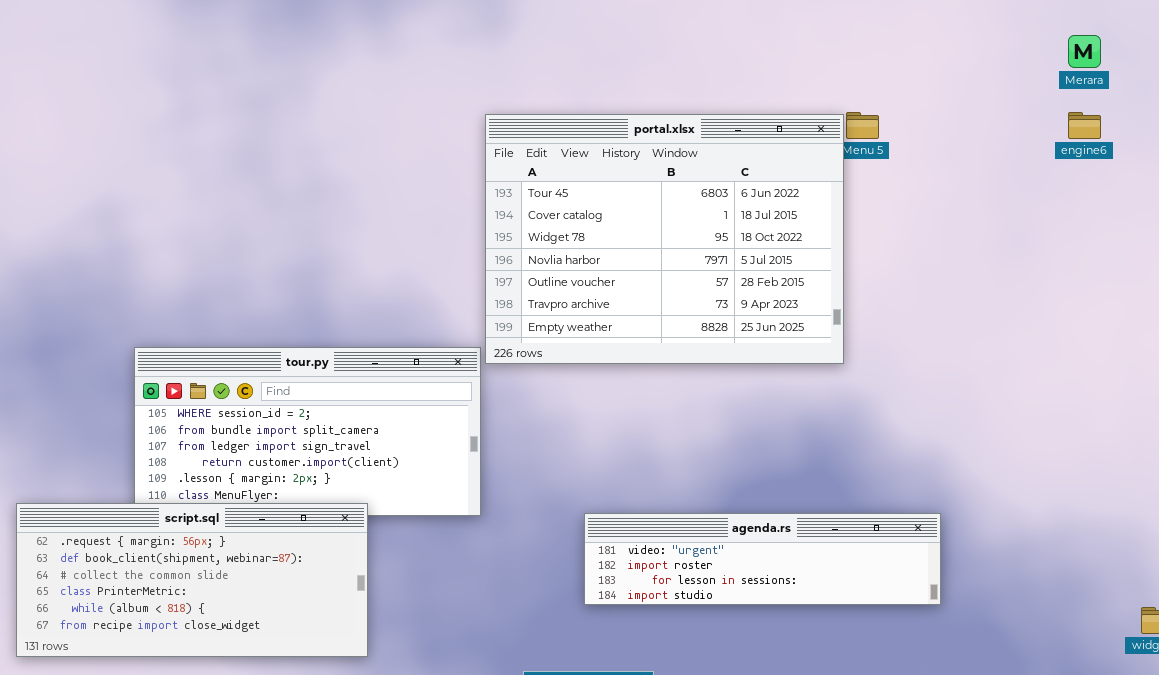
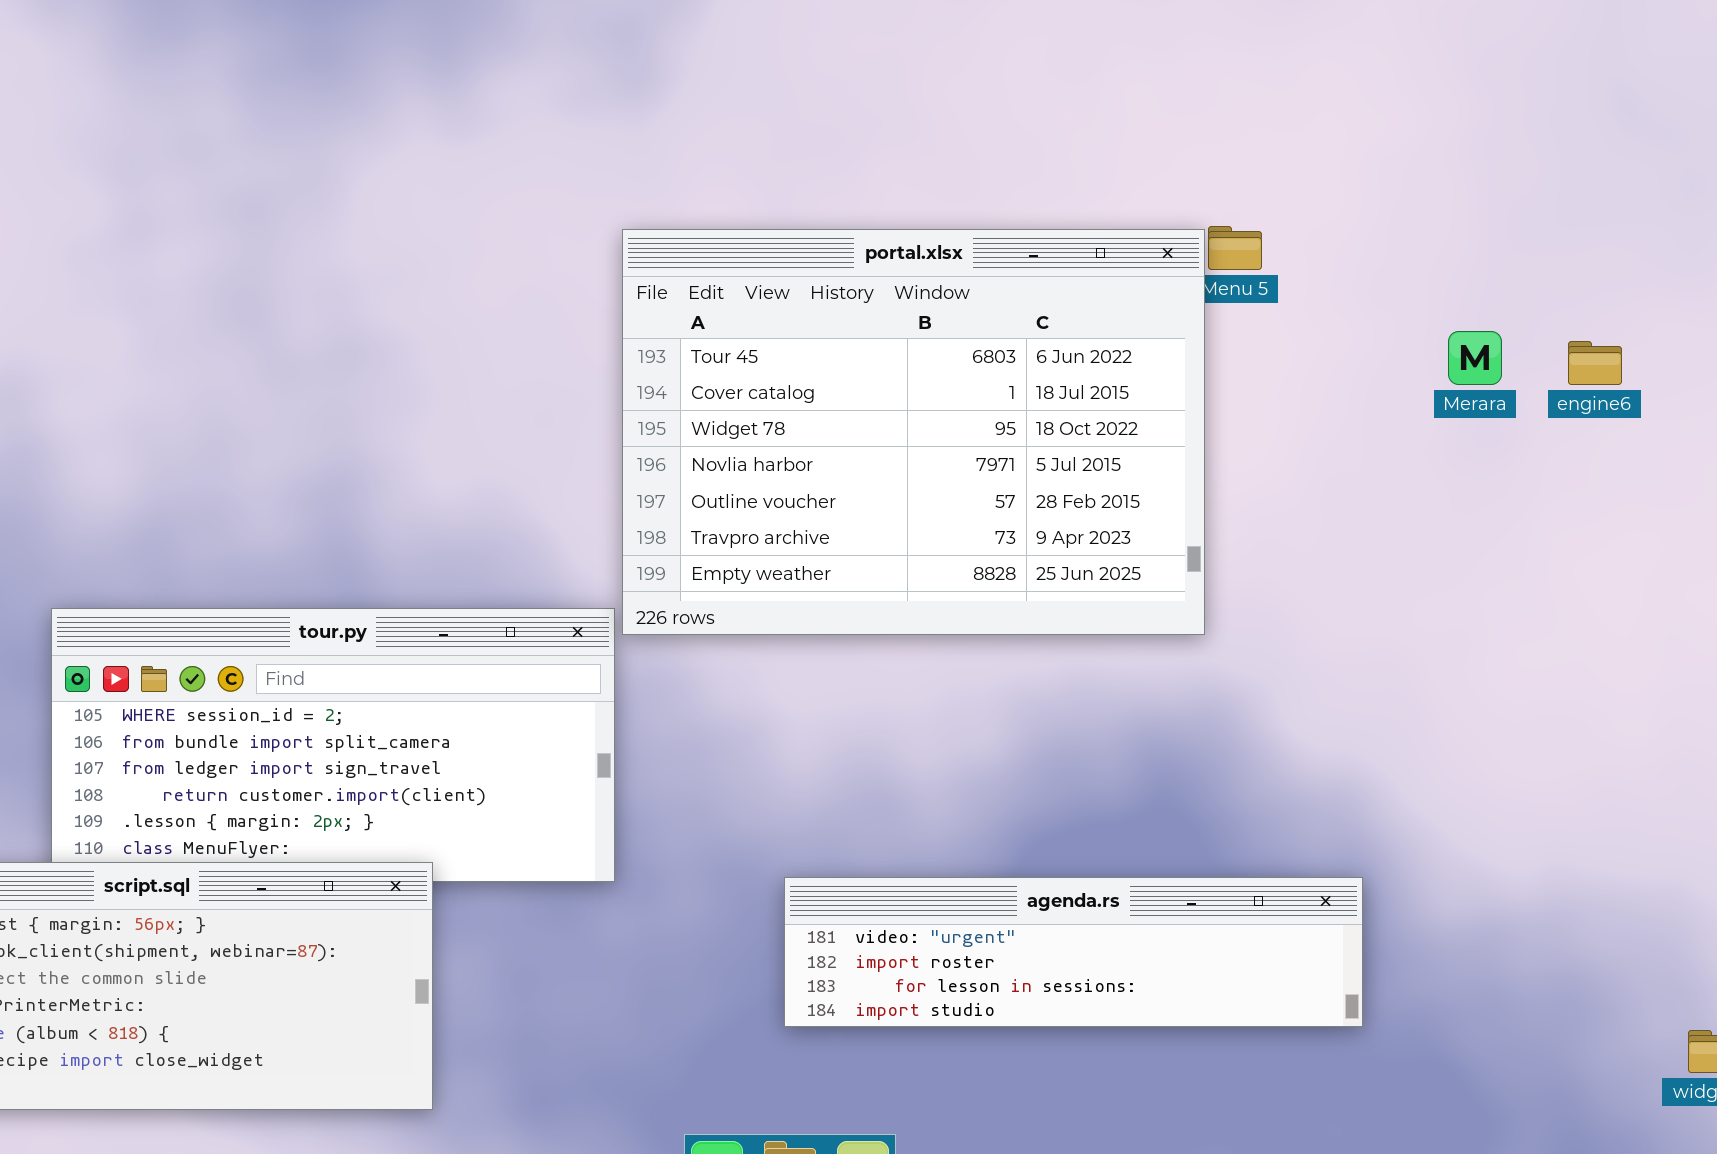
Merara: [1068,35,1101,68] -> [1448,331,1502,385], moved
engine6: [1068,112,1101,139] -> [1568,341,1622,385], moved

